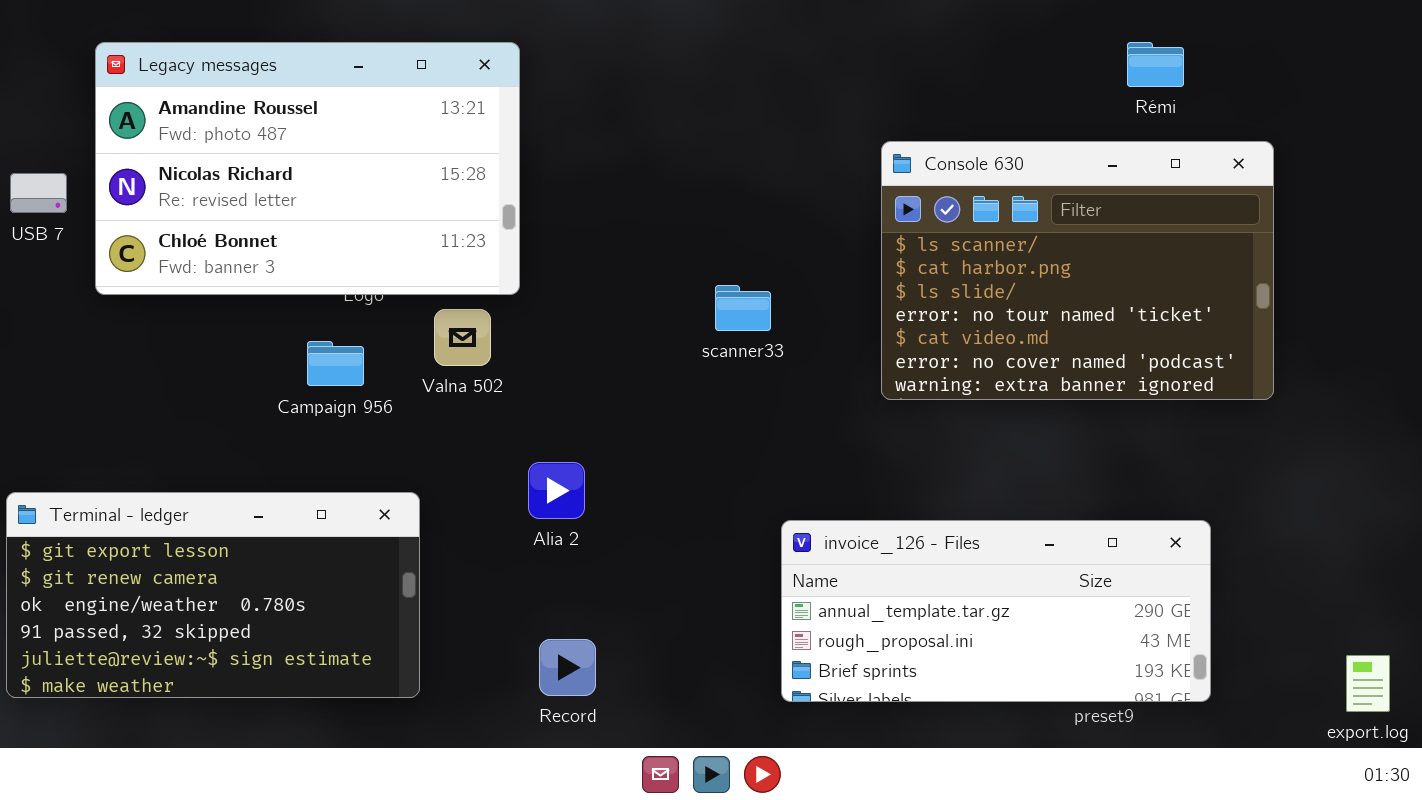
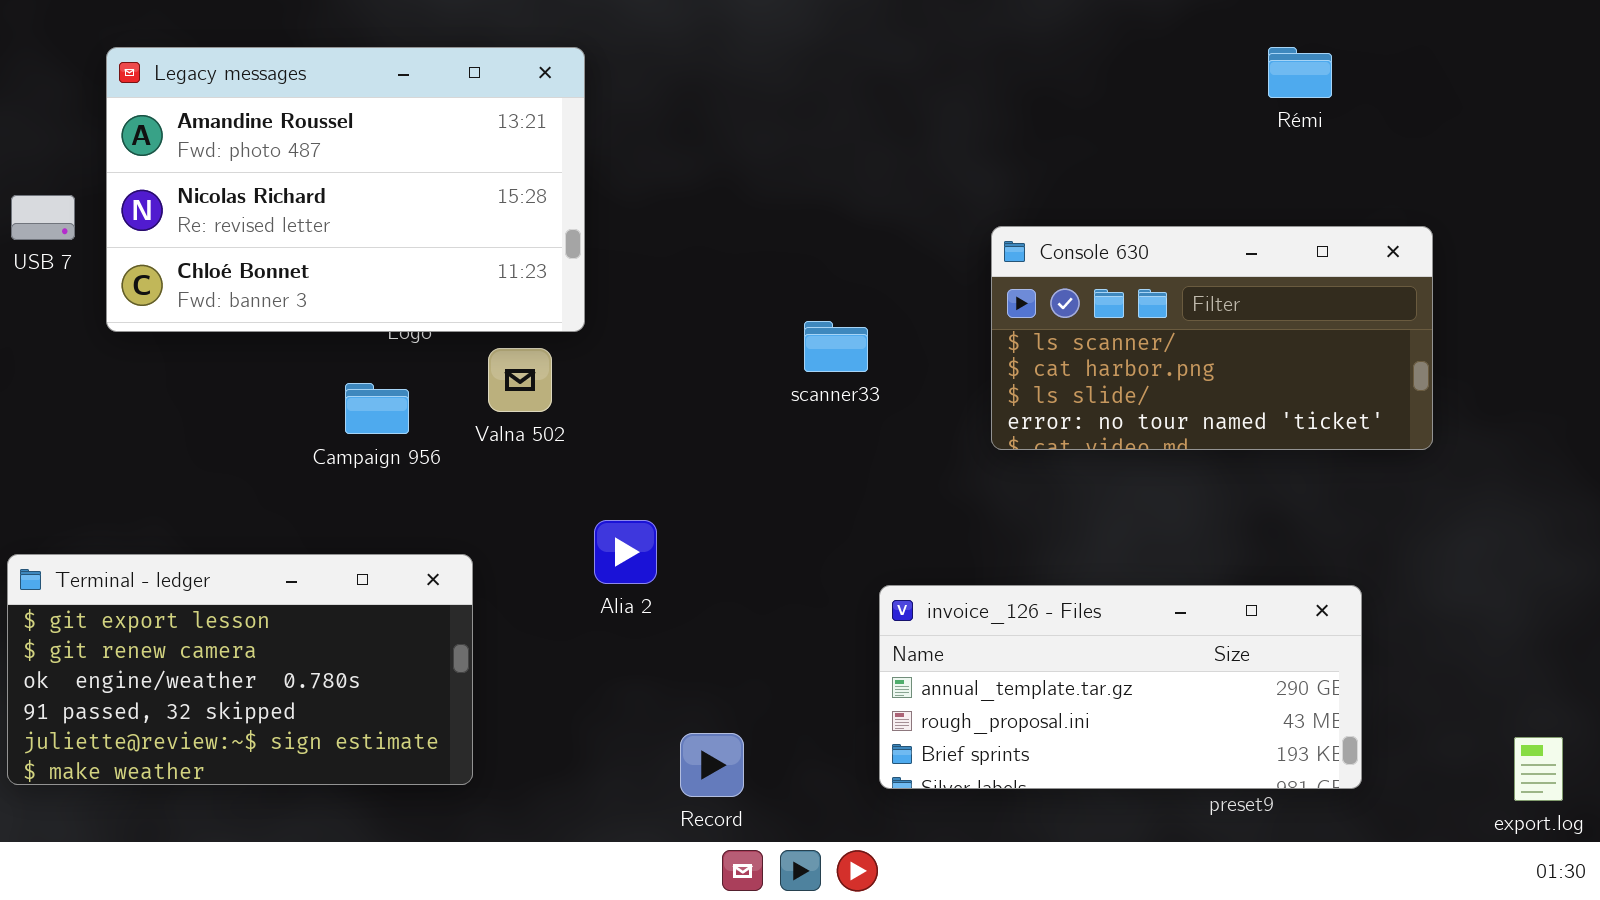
Console 630: [881,141,1274,400] -> [991,226,1433,450], resized
Record: [539,639,596,696] -> [680,733,744,797], moved

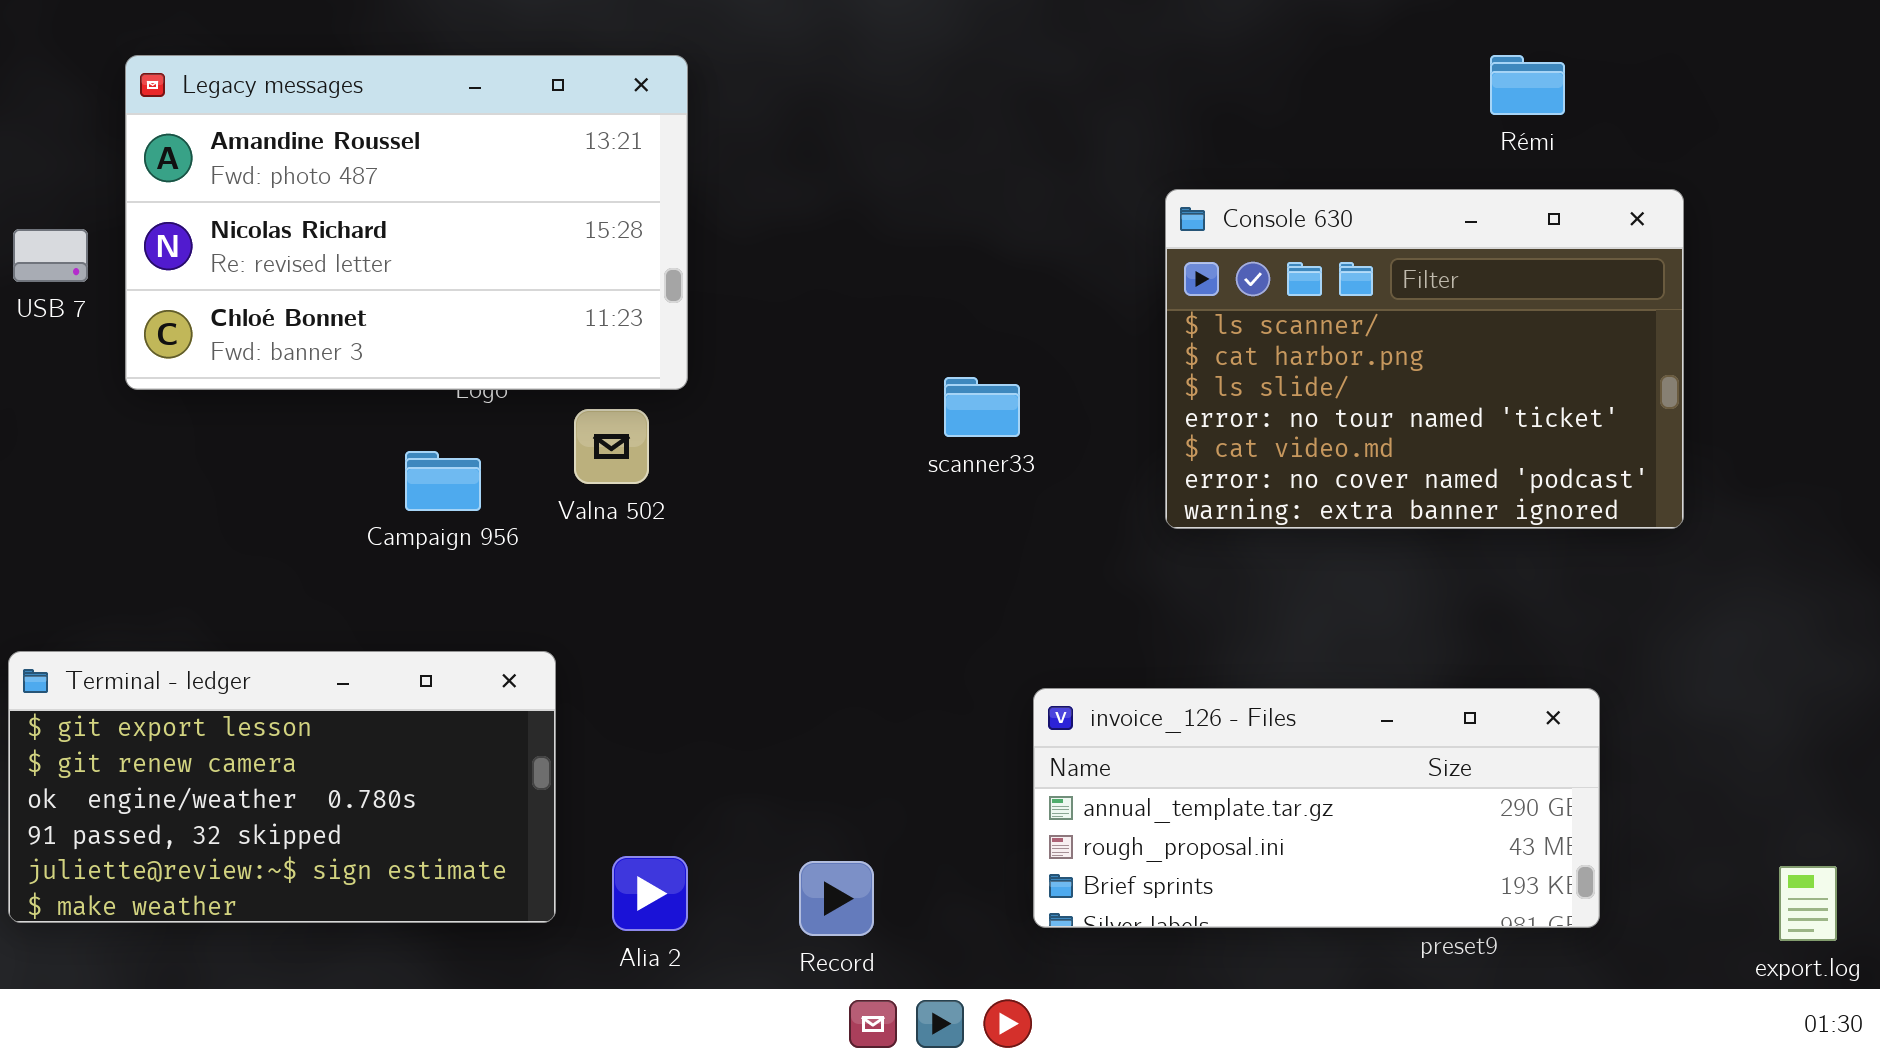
Console 630: [991,226,1433,450] -> [1165,189,1684,529], resized
Alia 2: [594,520,657,584] -> [612,856,688,931], moved

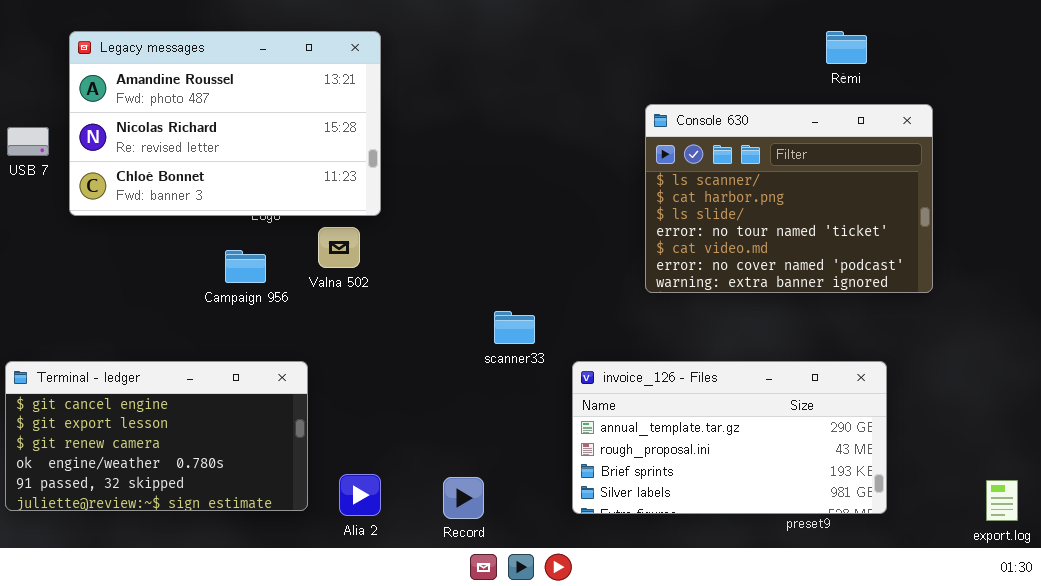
scanner33: [944,377,1020,437] -> [494,311,535,344], moved
Terminal - ledger: [8,651,556,923] -> [5,361,308,511], scrolled up 1 row
invoice_126 - Files: [1033,688,1600,928] -> [572,361,887,514], resized

